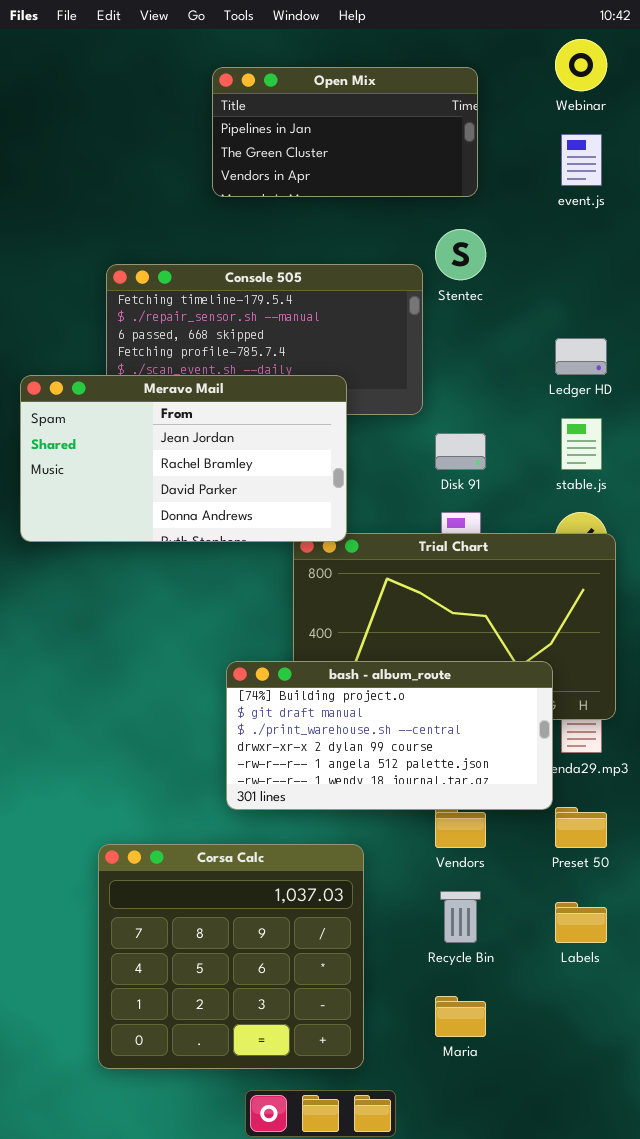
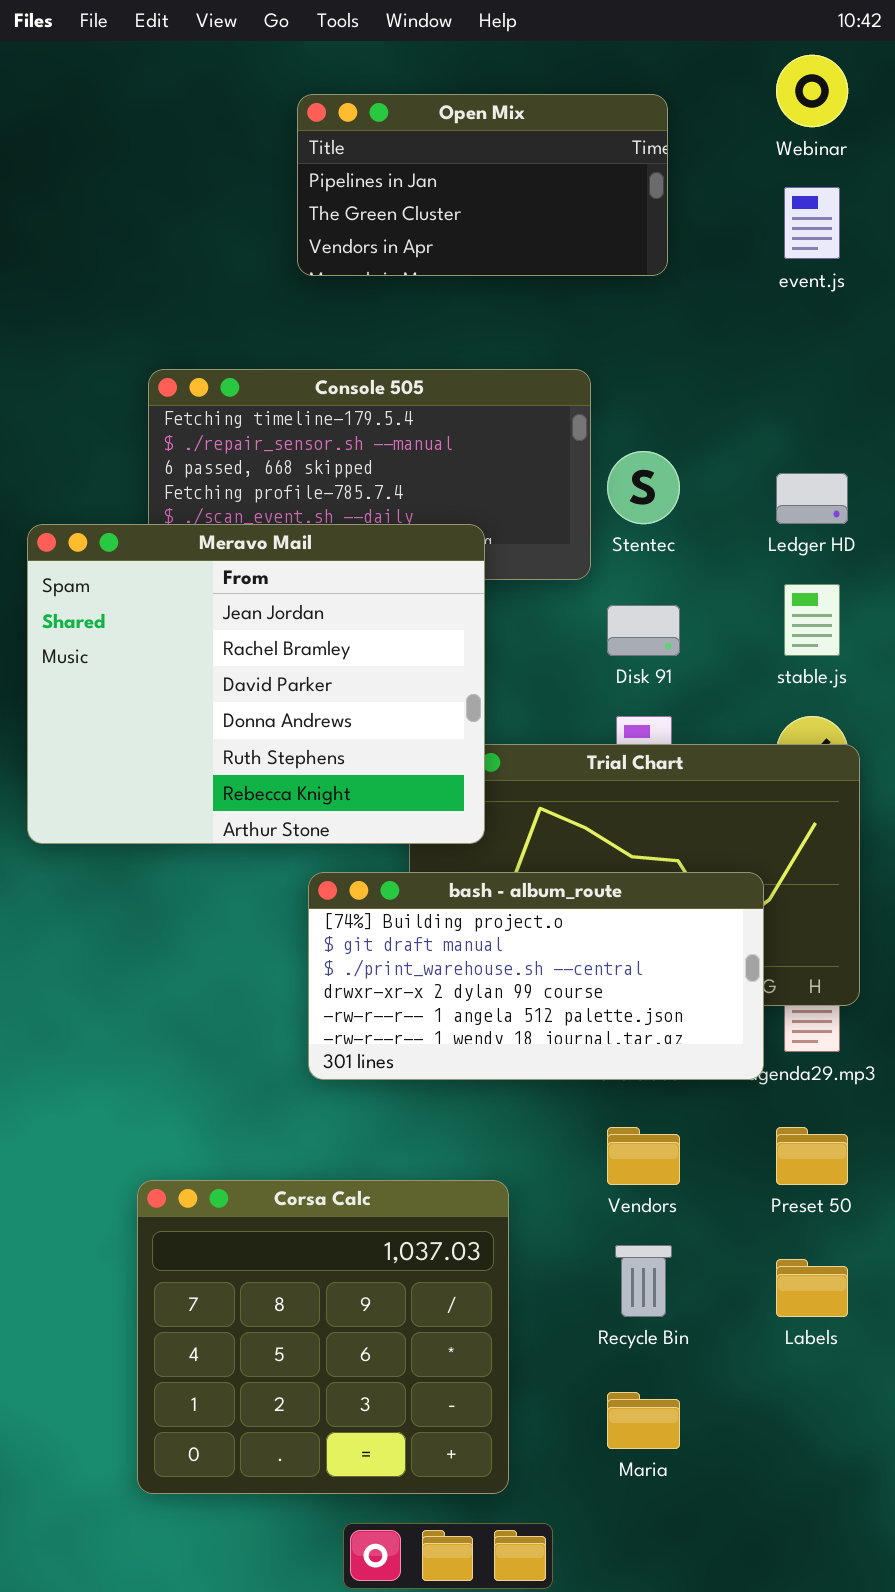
Stentec: [435,229,486,280] -> [607,451,680,524], moved
Meravo Mail: [20,375,347,542] -> [27,524,485,844], resized
bash - album_route: [226,661,553,810] -> [308,872,764,1080], moved

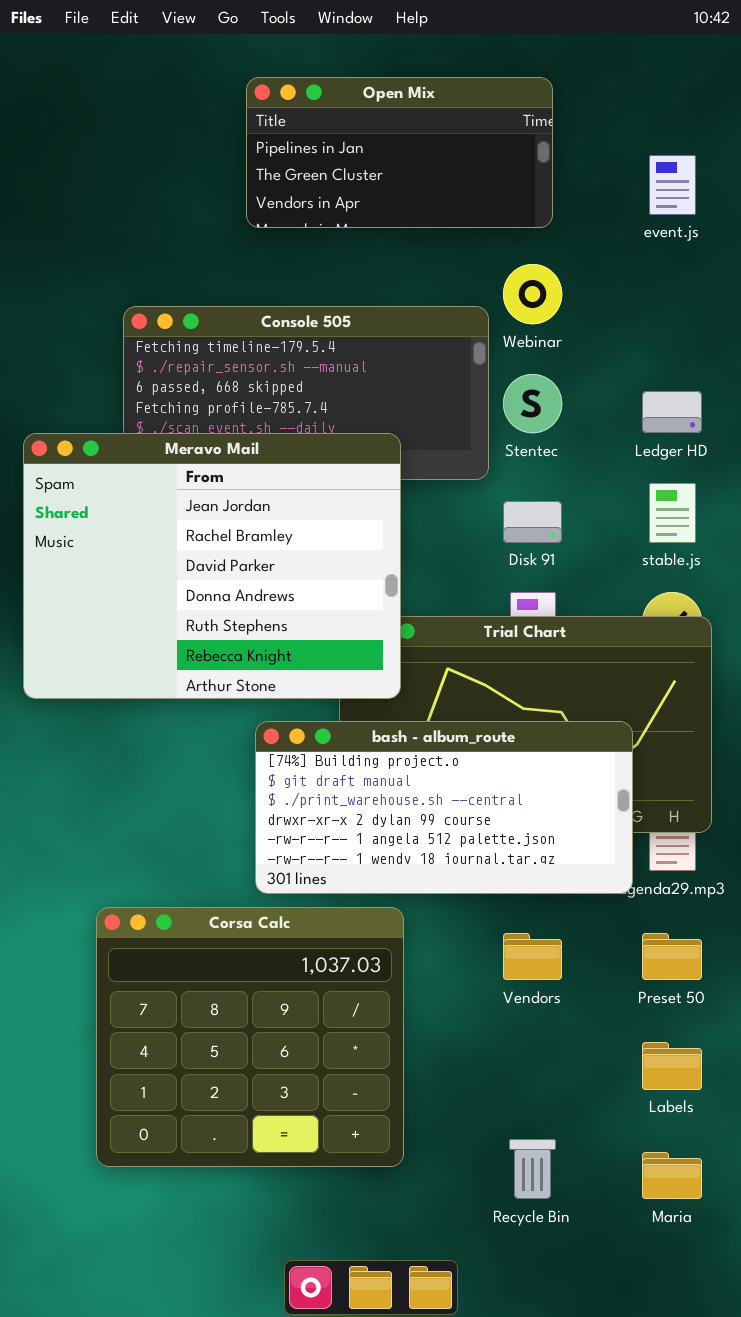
Webinar: [776,55,848,127] -> [503,264,562,324], moved
Corsa Calc: [137,1180,509,1494] -> [96,907,404,1167], moved
Recycle Bin: [615,1245,672,1317] -> [509,1139,556,1199], moved
Maria: [607,1392,680,1449] -> [642,1152,702,1199], moved

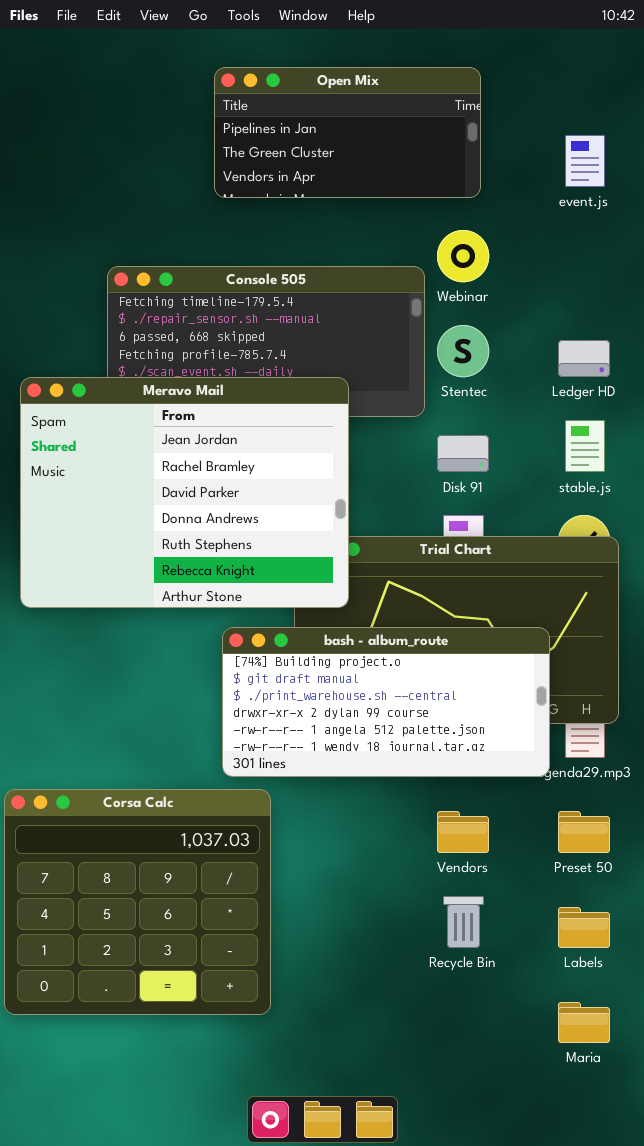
Corsa Calc: [96,907,404,1167] -> [4,789,271,1015], moved
Recycle Bin: [509,1139,556,1199] -> [443,896,484,948], moved

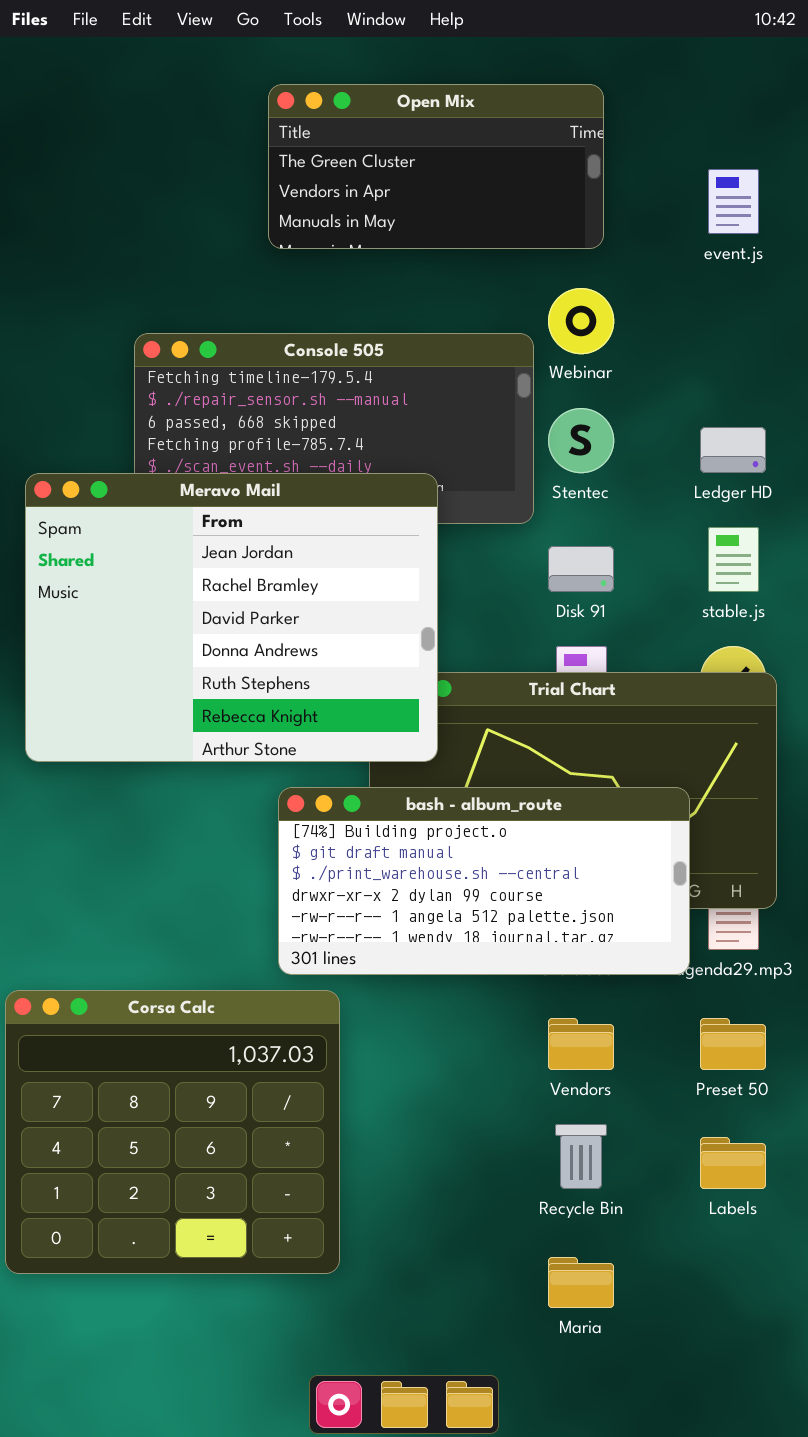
Open Mix: [214,67,481,198] -> [268,84,604,249], scrolled down 1 row
Maria: [558,1002,610,1043] -> [548,1257,614,1308], moved

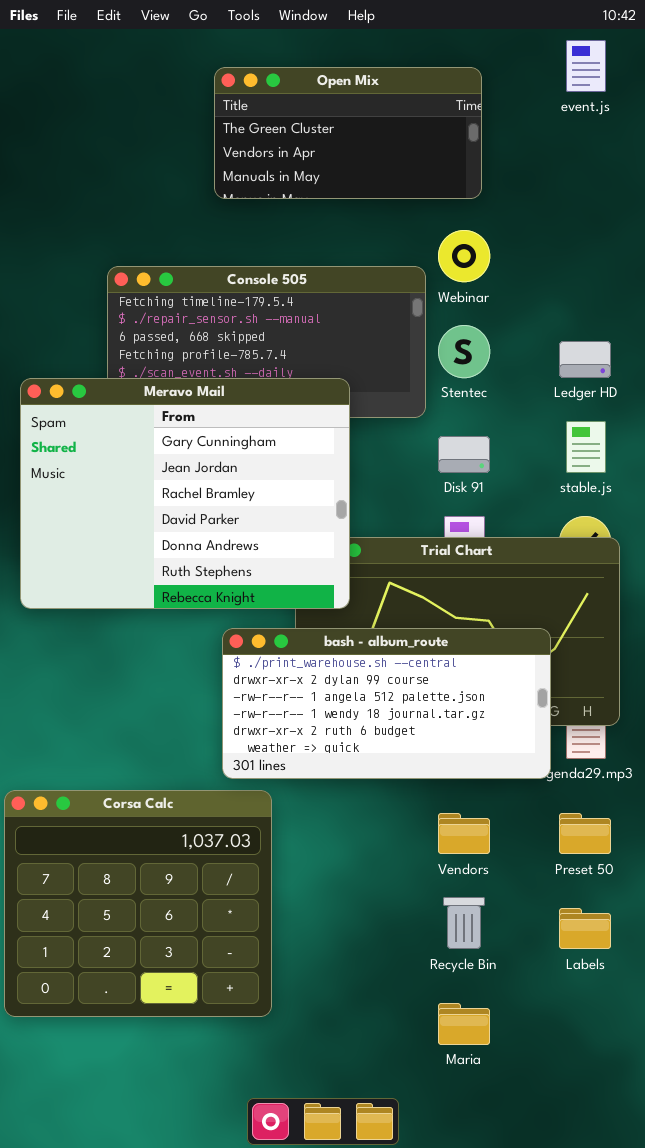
event.js: [708,169,759,234] -> [566,40,606,92], moved
Meravo Mail: [25,473,438,762] -> [20,378,350,609], scrolled up 1 row
bash - album_route: [278,787,690,975] -> [222,628,551,779], scrolled down 2 rows

